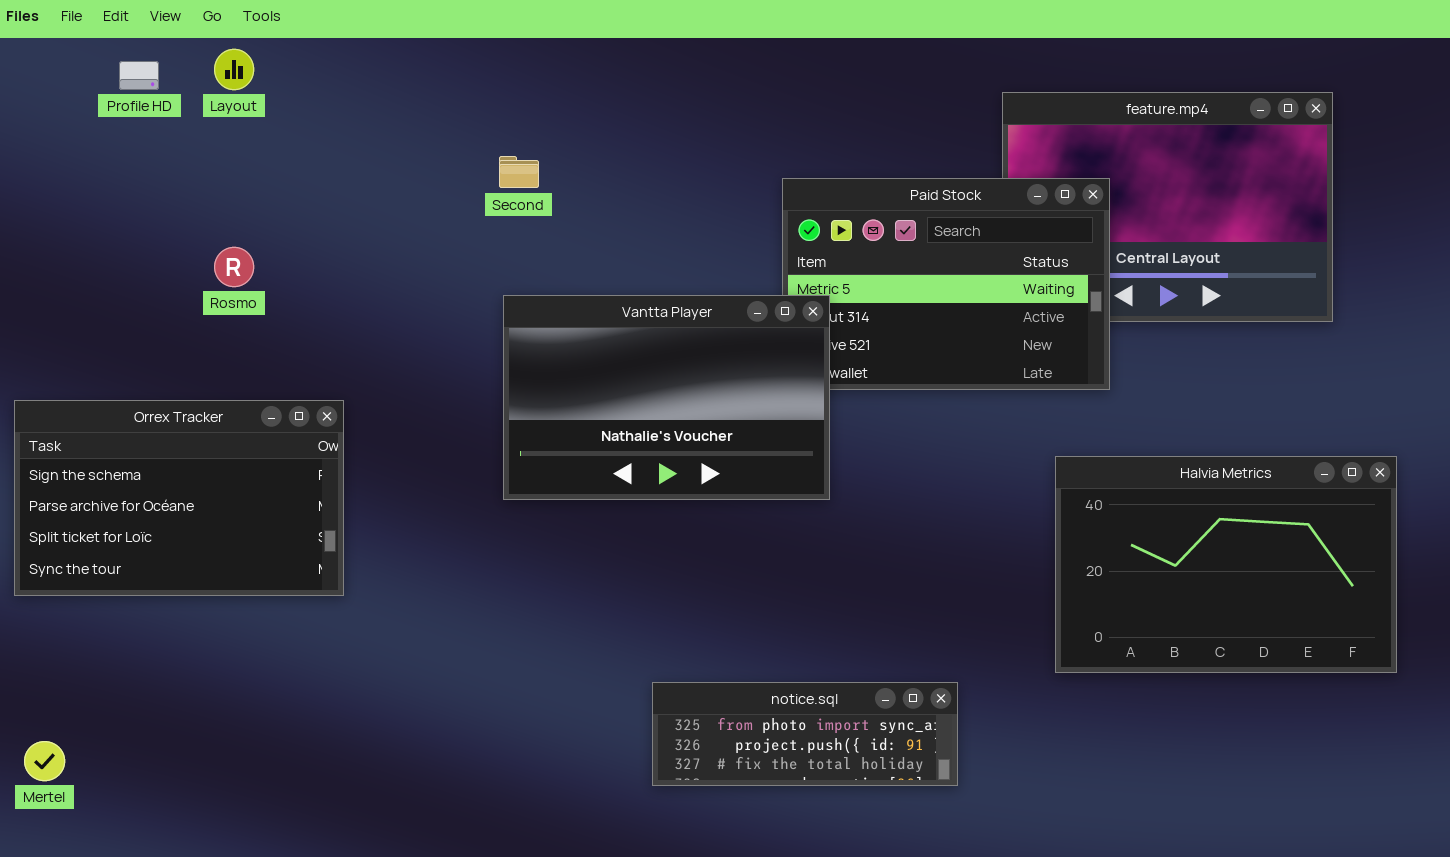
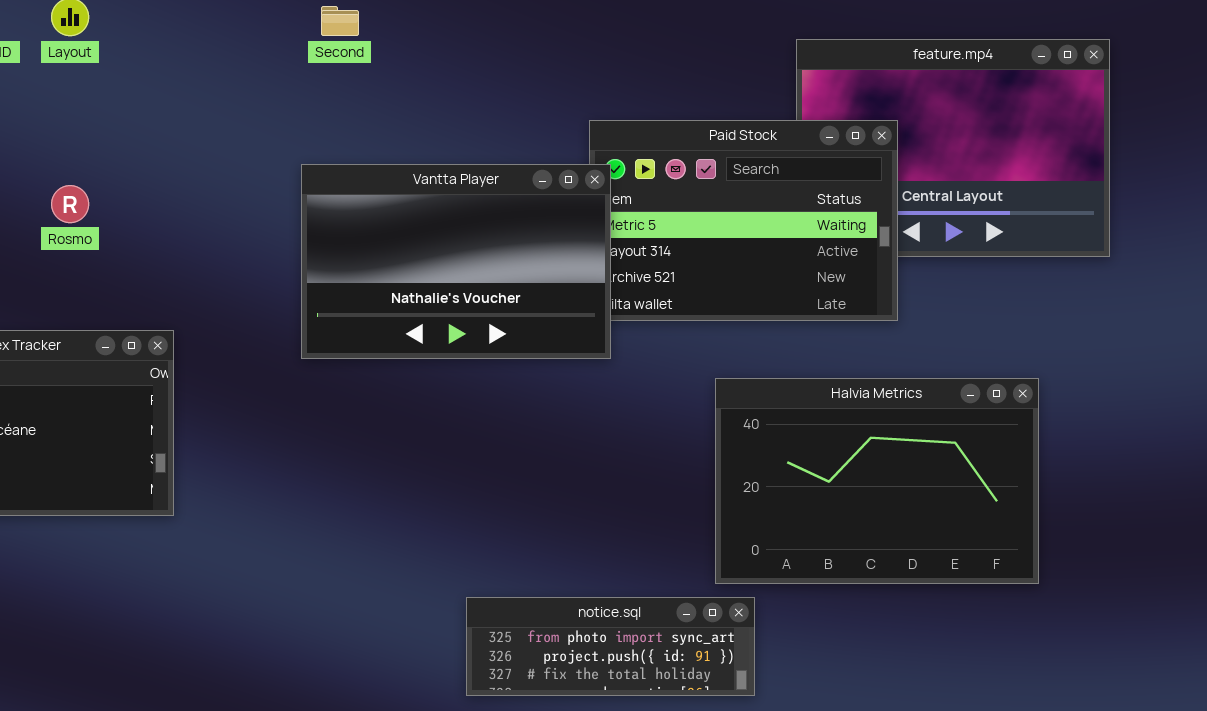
Second: [499,156,539,188] -> [321,6,359,36], moved
Vantta Player: [503,295,830,500] -> [301,164,611,359], moved
Halvia Metrics: [1055,456,1397,673] -> [715,378,1039,584], moved

